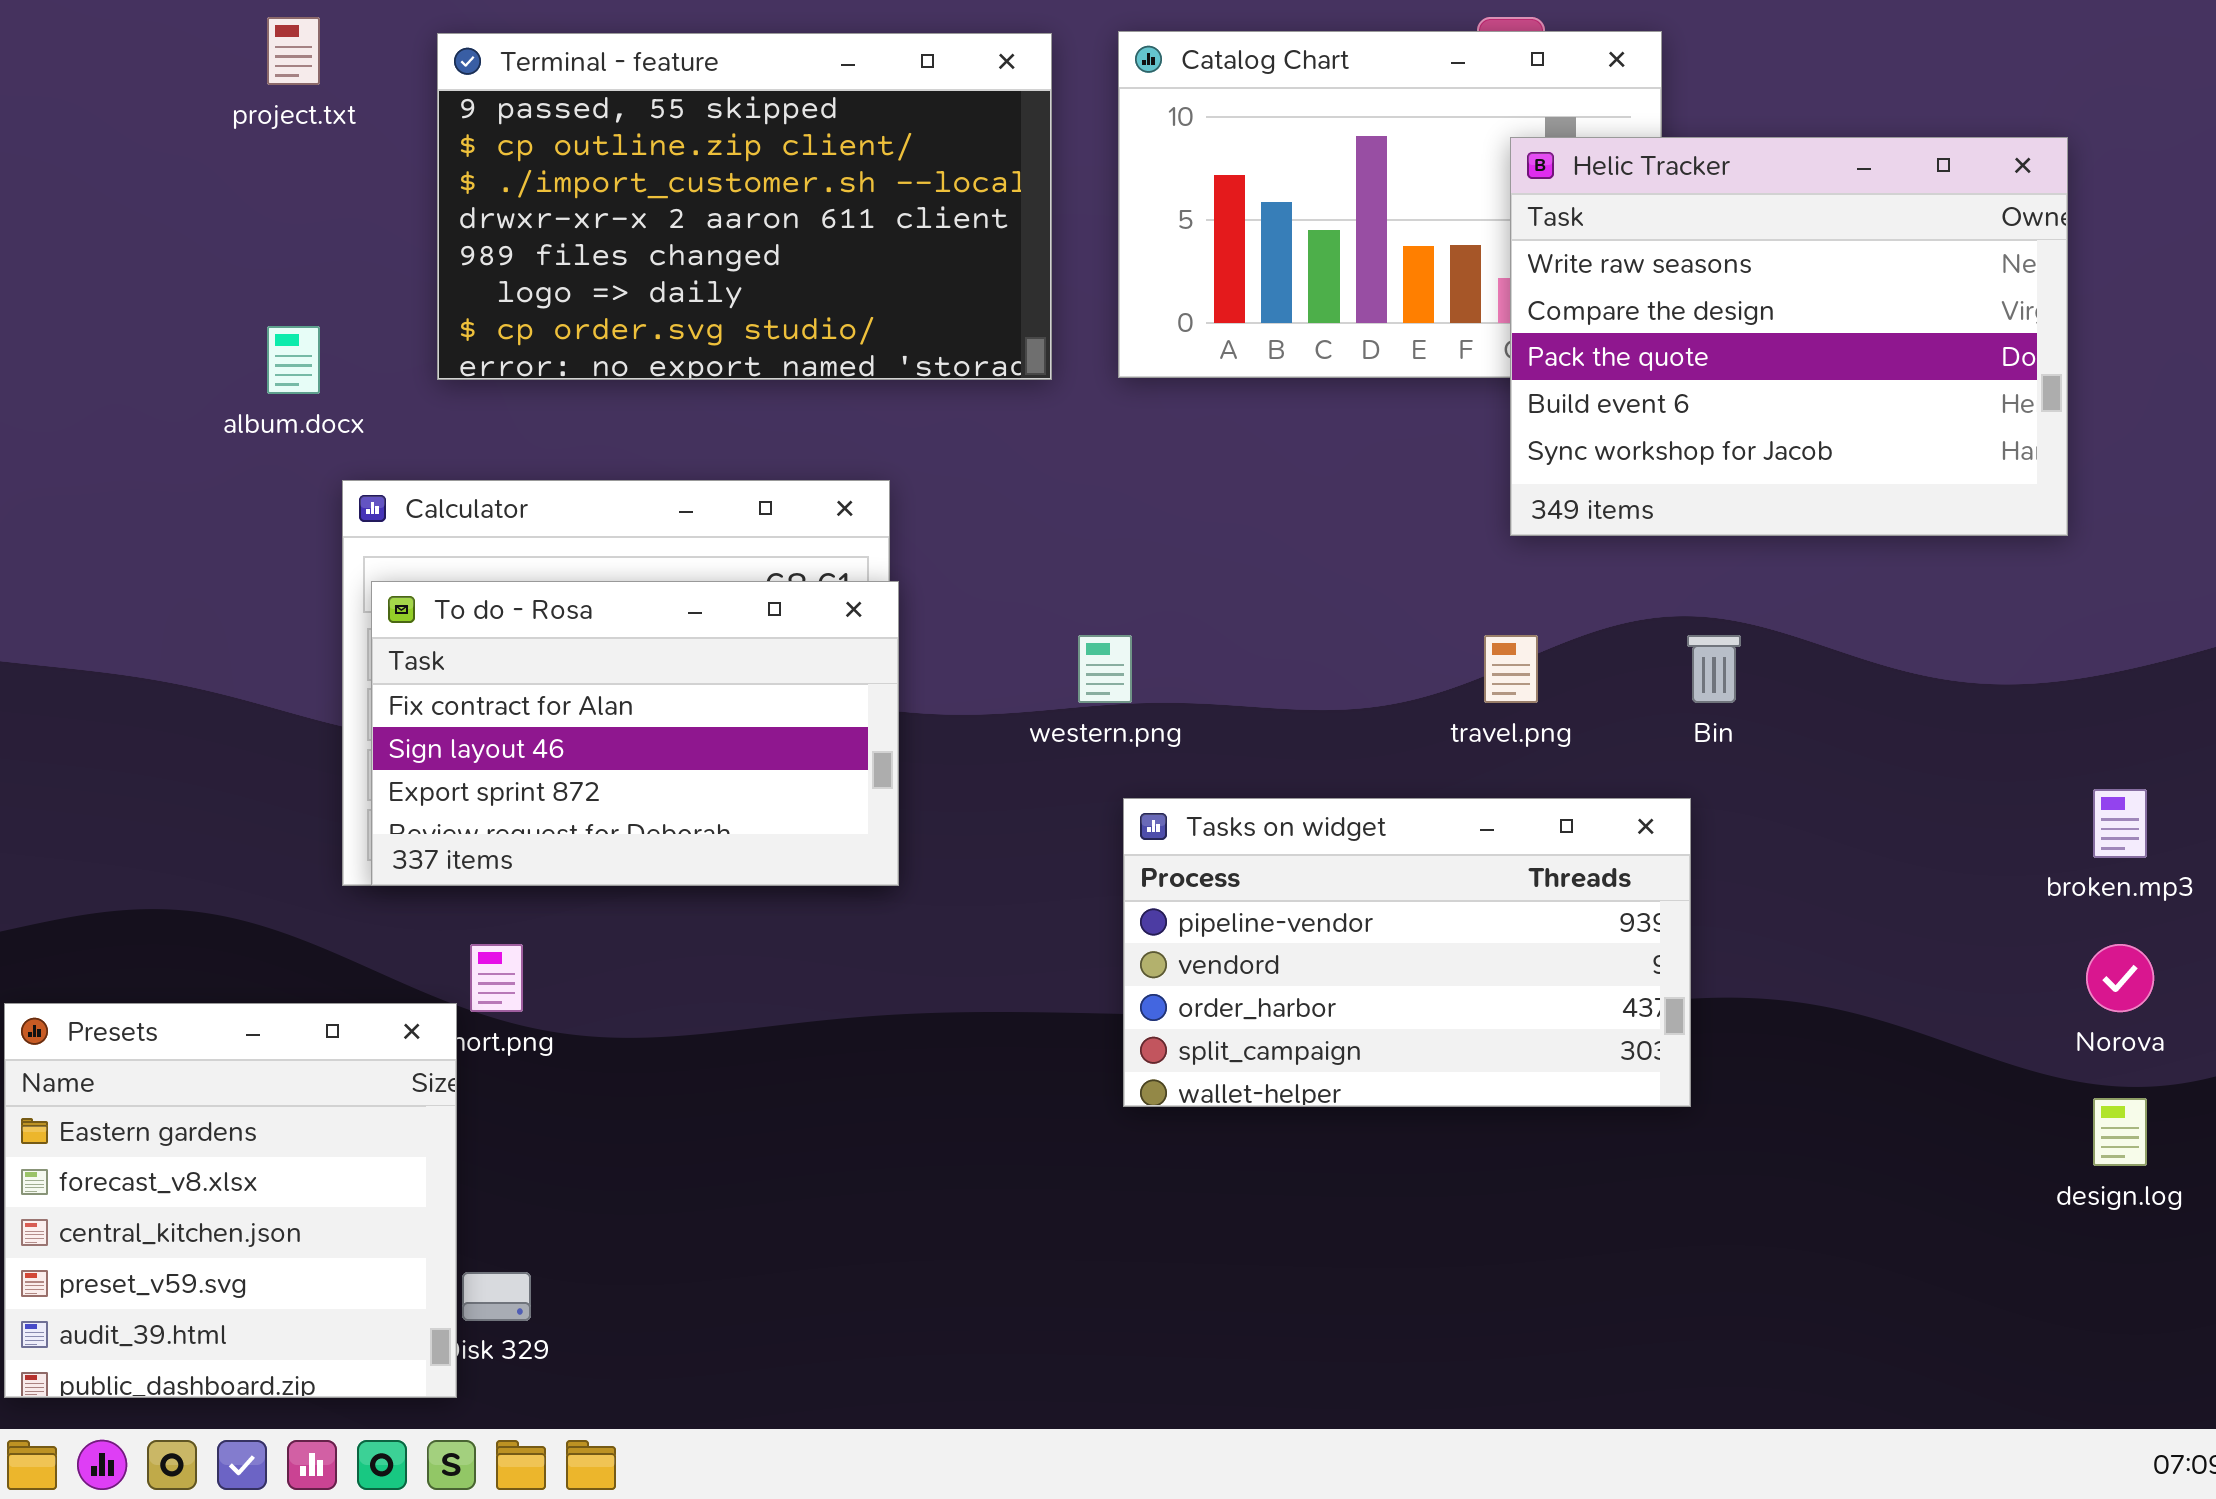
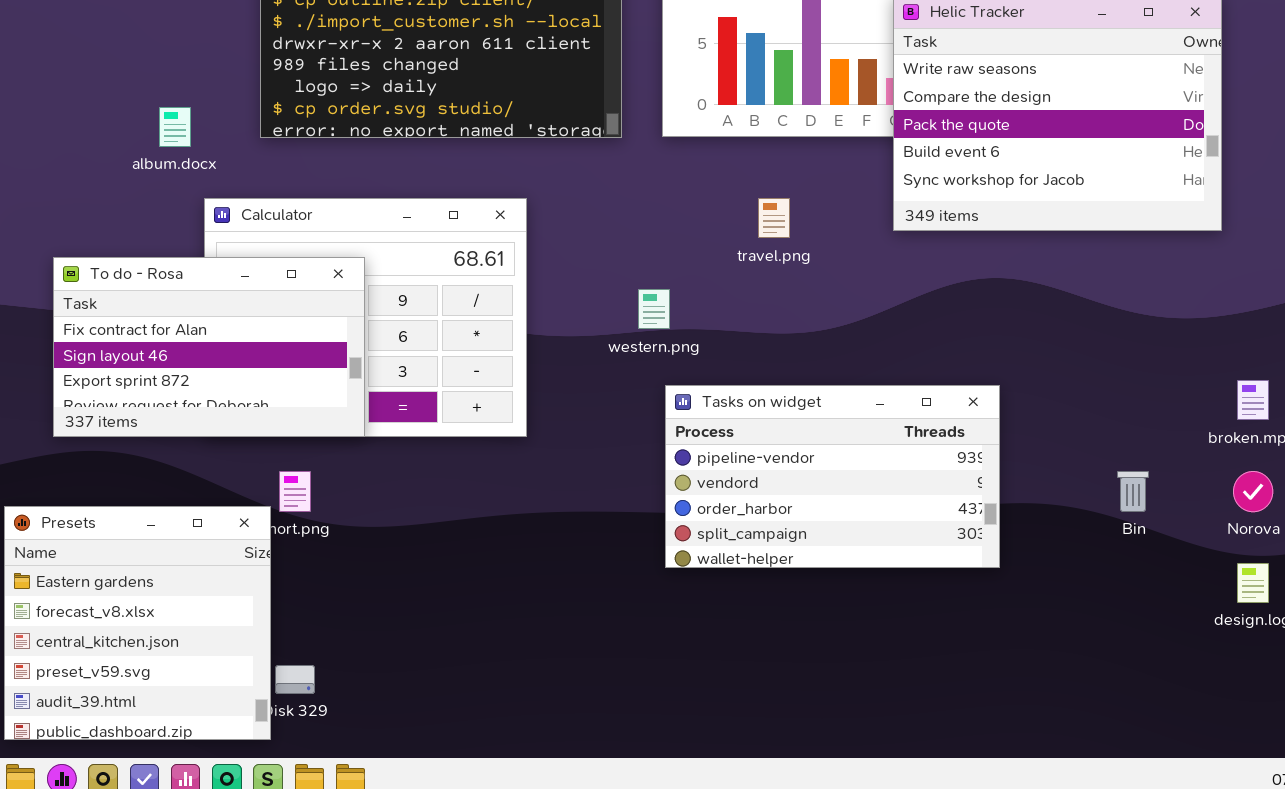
To do - Rosa: [371,581,899,886] -> [53,257,365,437], moved
travel.png: [1484,635,1538,703] -> [758,198,790,238], moved
Bin: [1687,635,1741,703] -> [1117,471,1149,512], moved

